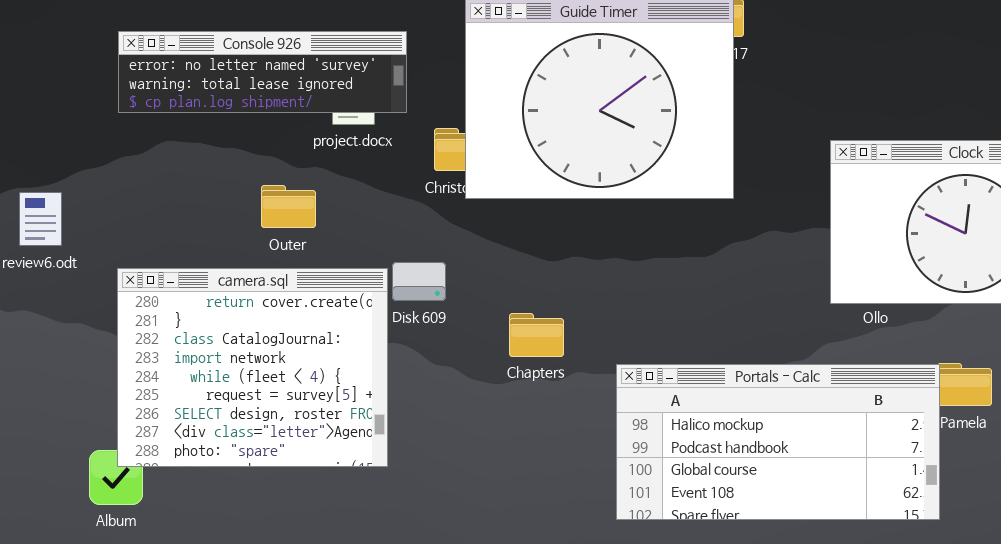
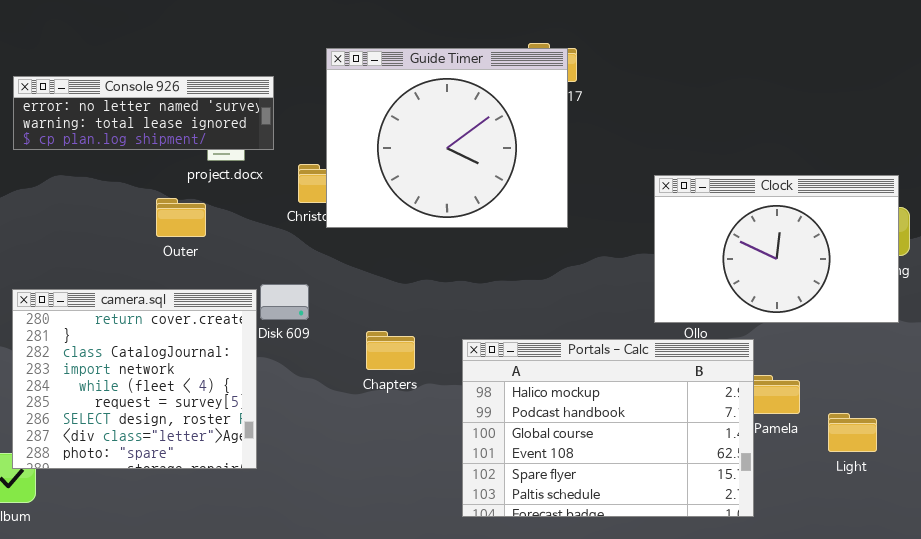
Outer: [261,185,316,228] -> [156,198,206,237], moved
Portals - Calc: [616,364,940,520] -> [462,339,754,517], resized

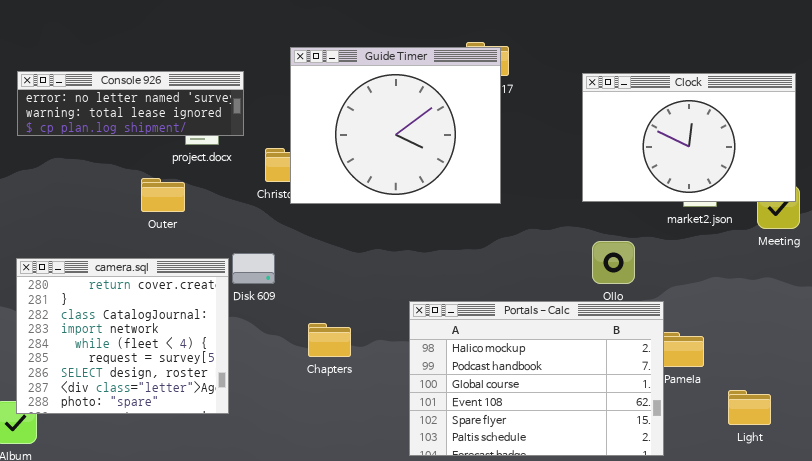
Clock: [654,175,899,323] -> [582,73,796,202], moved
Chapters: [366,331,415,370] -> [308,323,351,357], moved
Light: [828,413,877,452] -> [728,390,771,425], moved

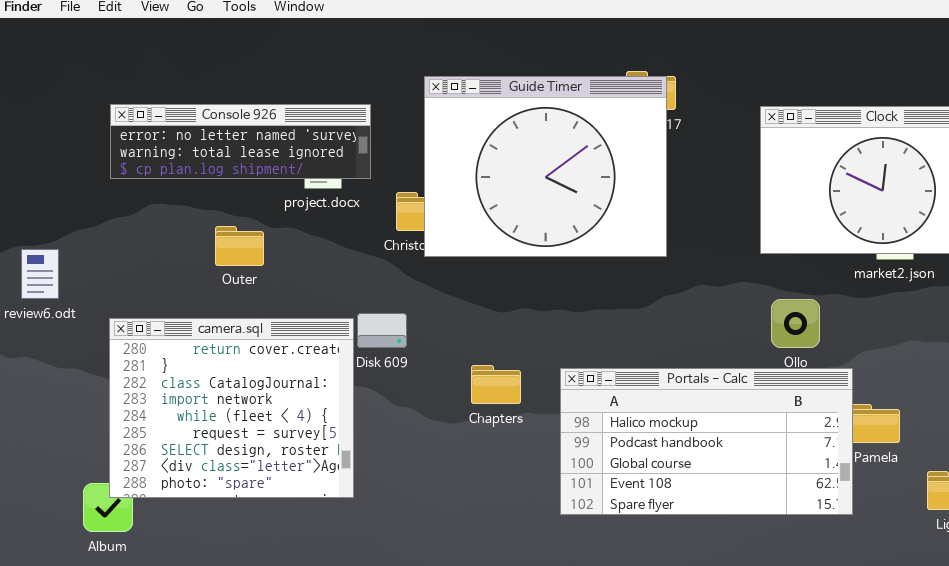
Outer: [141,178,185,212] -> [215,226,264,266], moved
Portals - Calc: [409,301,664,456] -> [560,368,853,515], resized
Chapters: [308,323,351,357] -> [471,365,521,404], moved

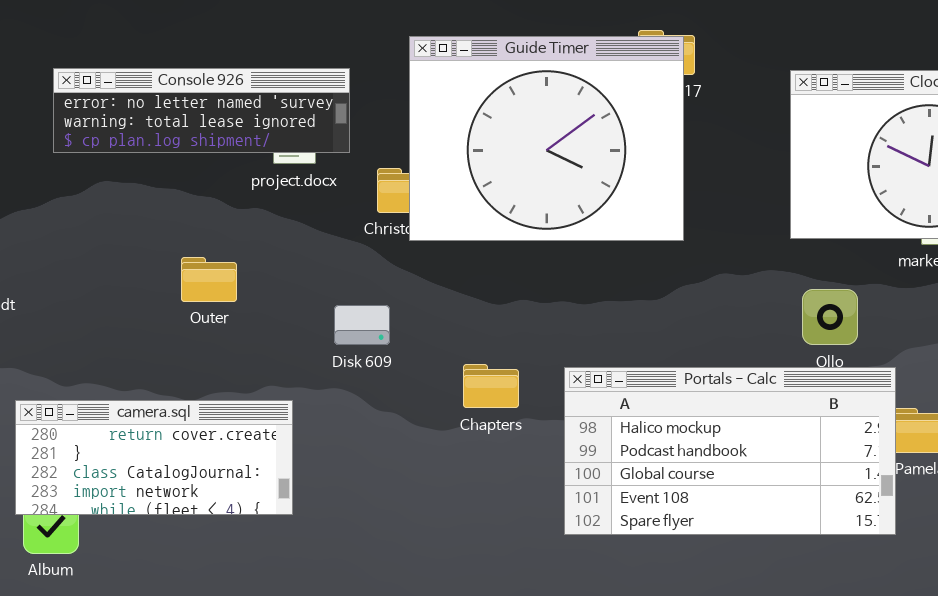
Outer: [215,226,264,266] -> [181,257,237,302], moved
camera.sql: [109,318,354,498] -> [15,400,293,515], moved, resized

